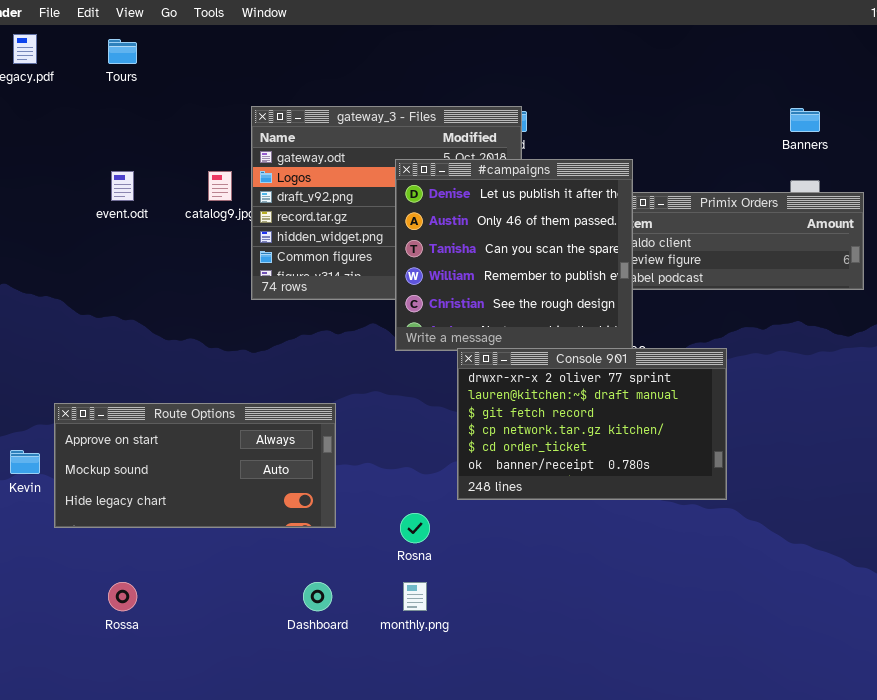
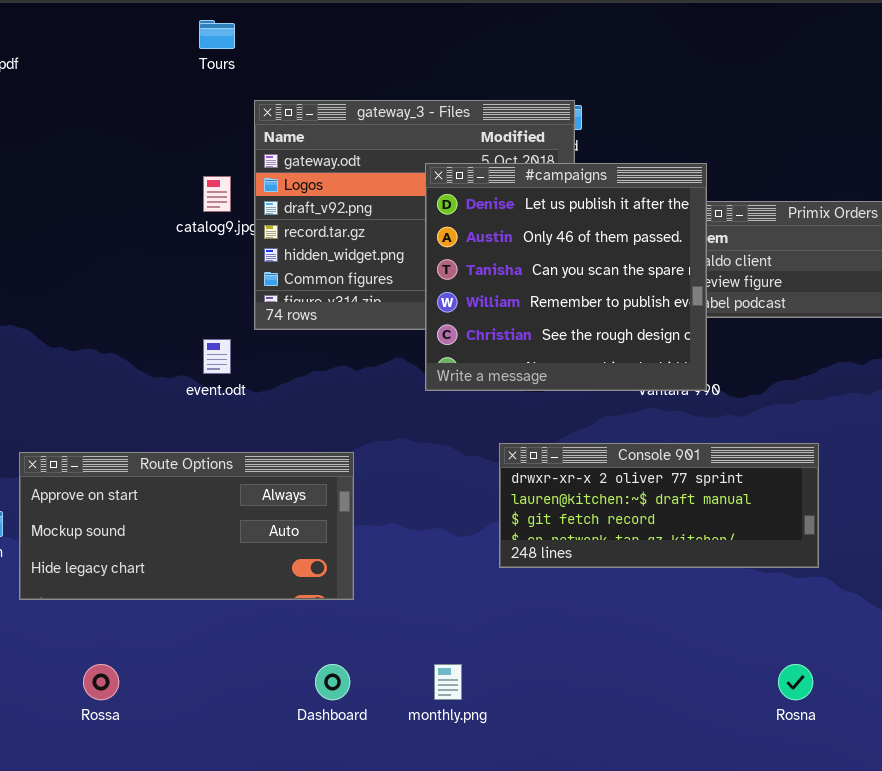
Tours: [108,39,137,64] -> [199,20,235,49], moved
event.odt: [111,171,134,201] -> [203,339,231,374], moved
Console 901: [457,348,727,500] -> [499,443,819,568], resized
Rosna: [400,513,430,543] -> [778,664,813,700], moved

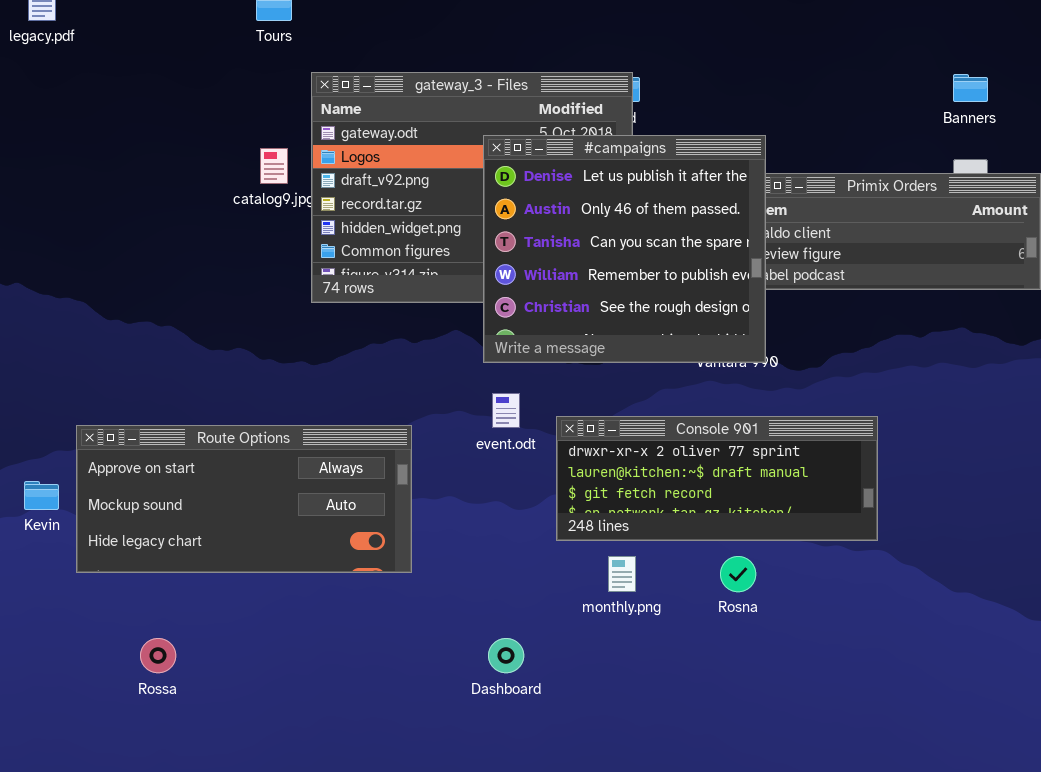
event.odt: [203,339,231,374] -> [492,393,520,428], moved
Dashboard: [315,664,350,700] -> [488,638,524,673], moved
monthly.png: [434,664,462,700] -> [608,556,636,592], moved
Rosna: [778,664,813,700] -> [720,556,756,592], moved

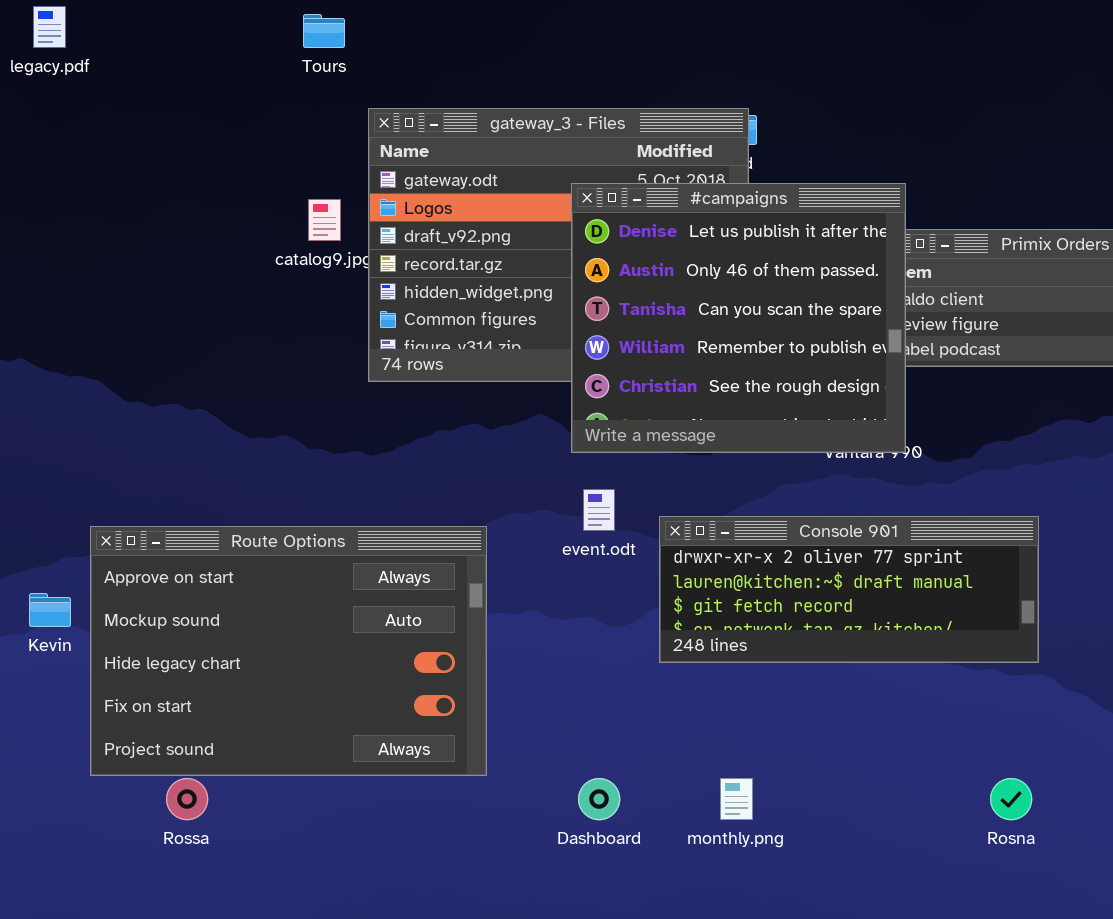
Route Options: [76,425,412,573] -> [90,526,487,776], resized
monthly.png: [608,556,636,592] -> [720,778,753,820], moved
Rosna: [720,556,756,592] -> [990,778,1032,820], moved

